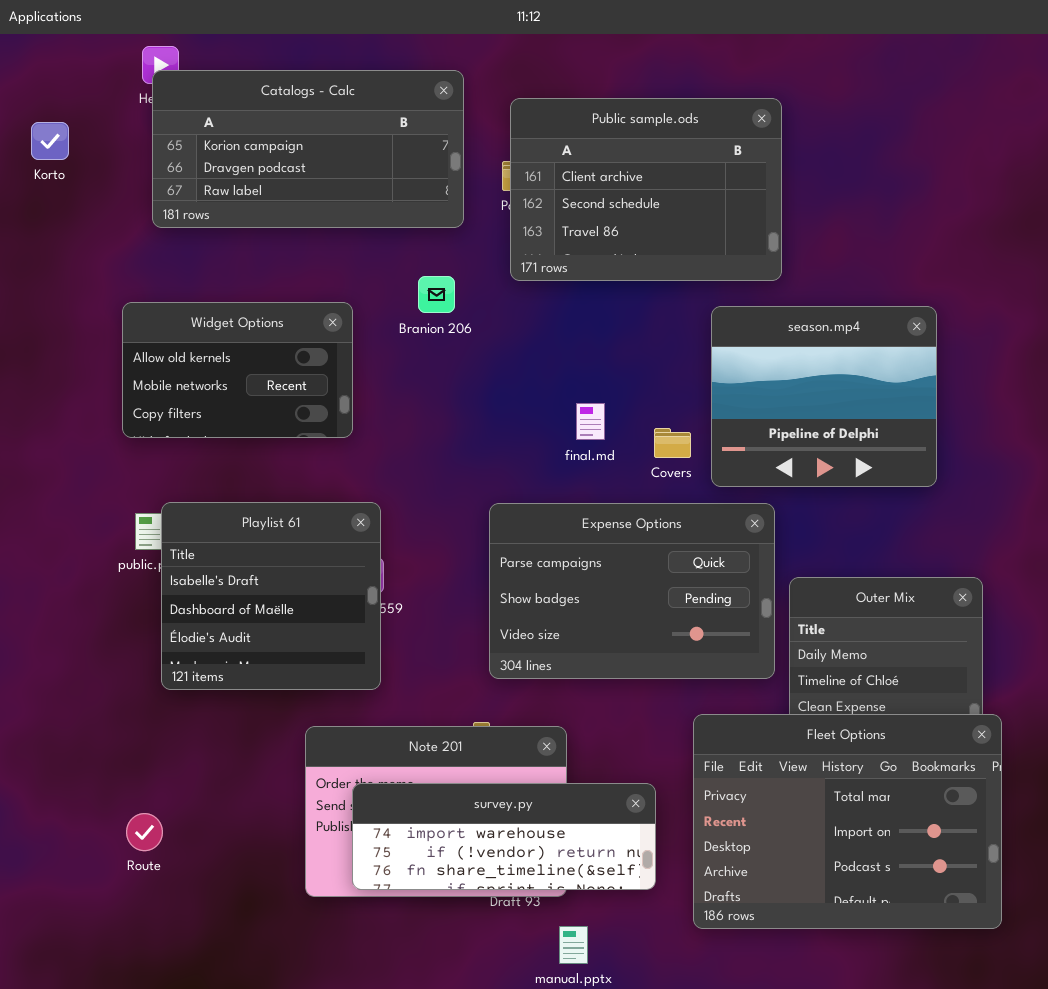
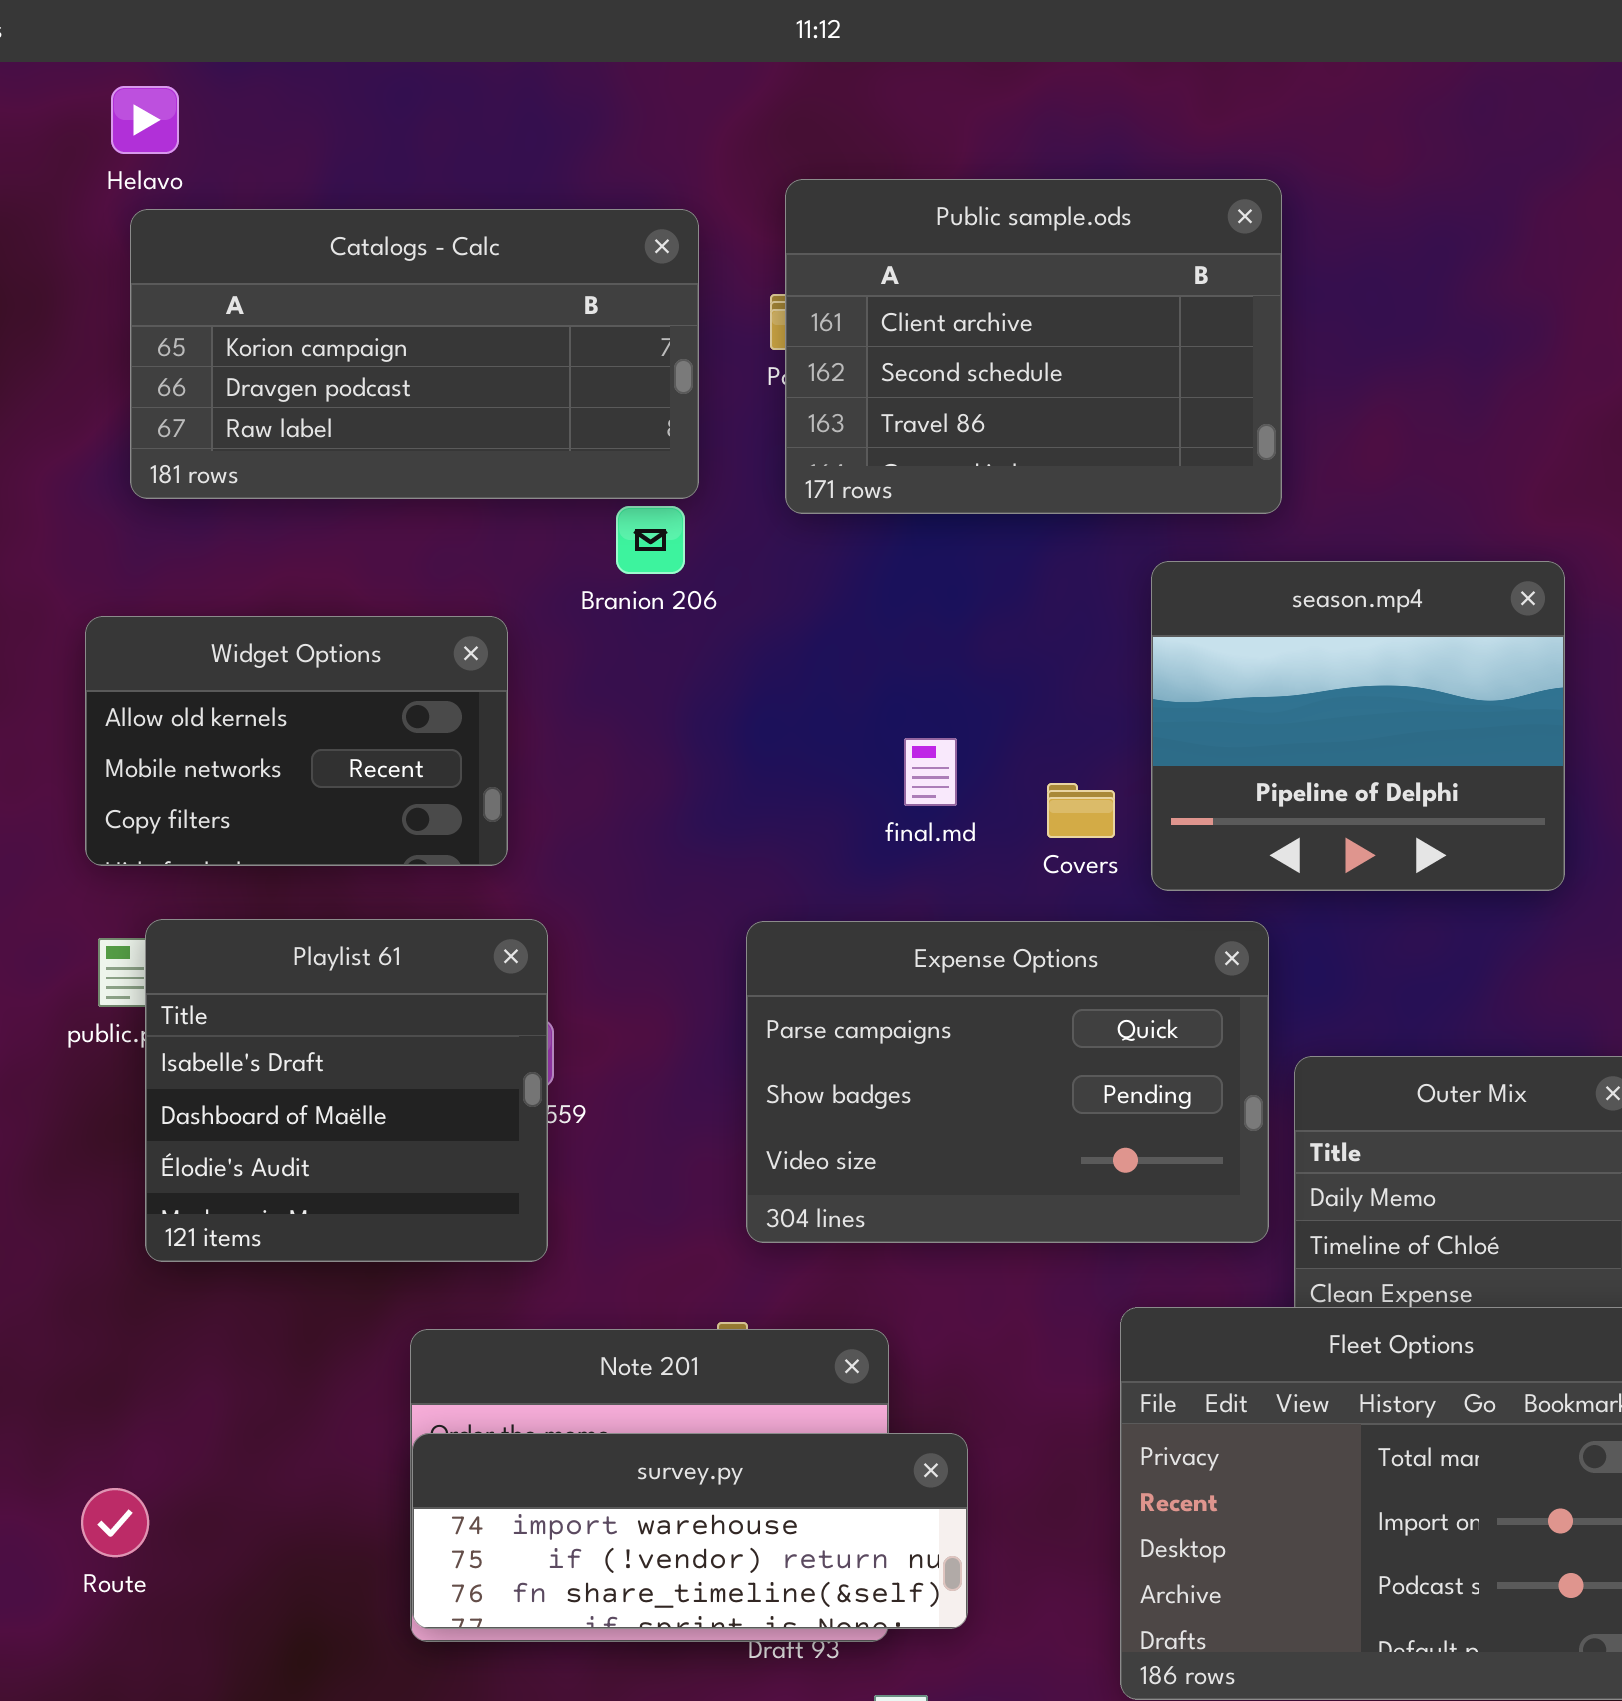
Catalogs - Calc: [152,70,464,228] -> [130,209,699,499], moved
Widget Options: [122,302,353,438] -> [85,616,508,866], moved
survey.py: [352,783,656,890] -> [412,1433,968,1629], moved

